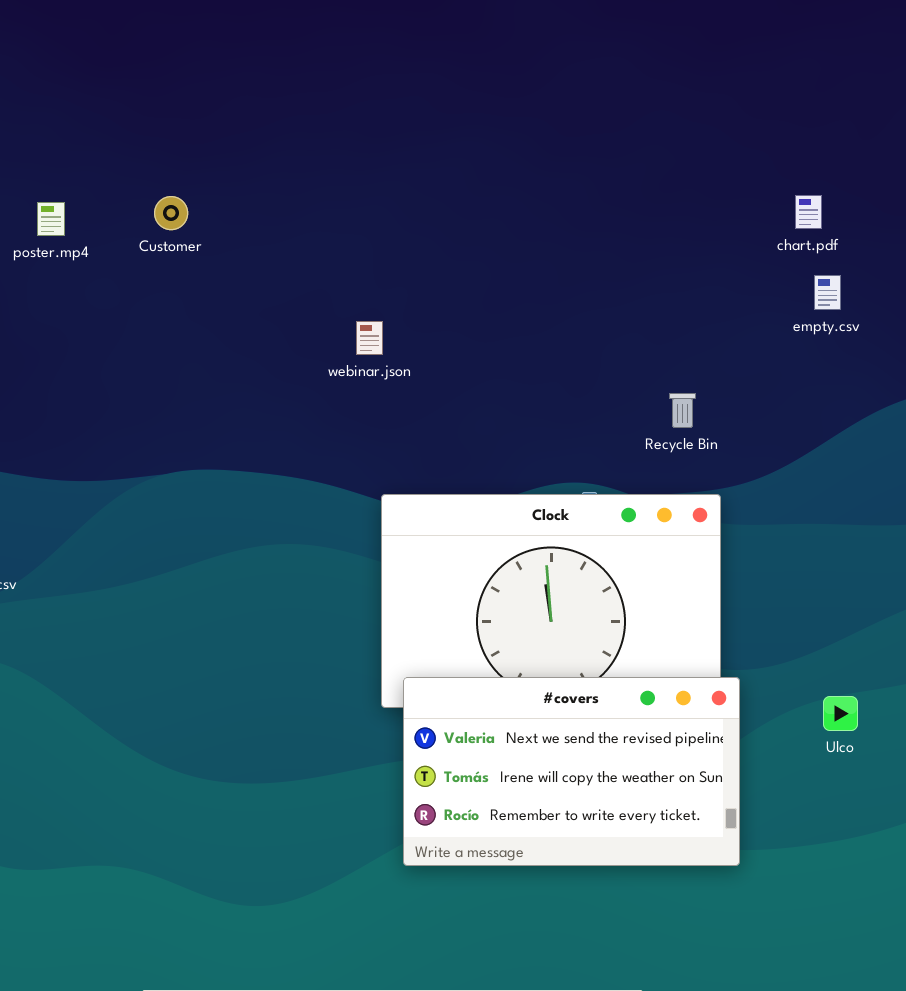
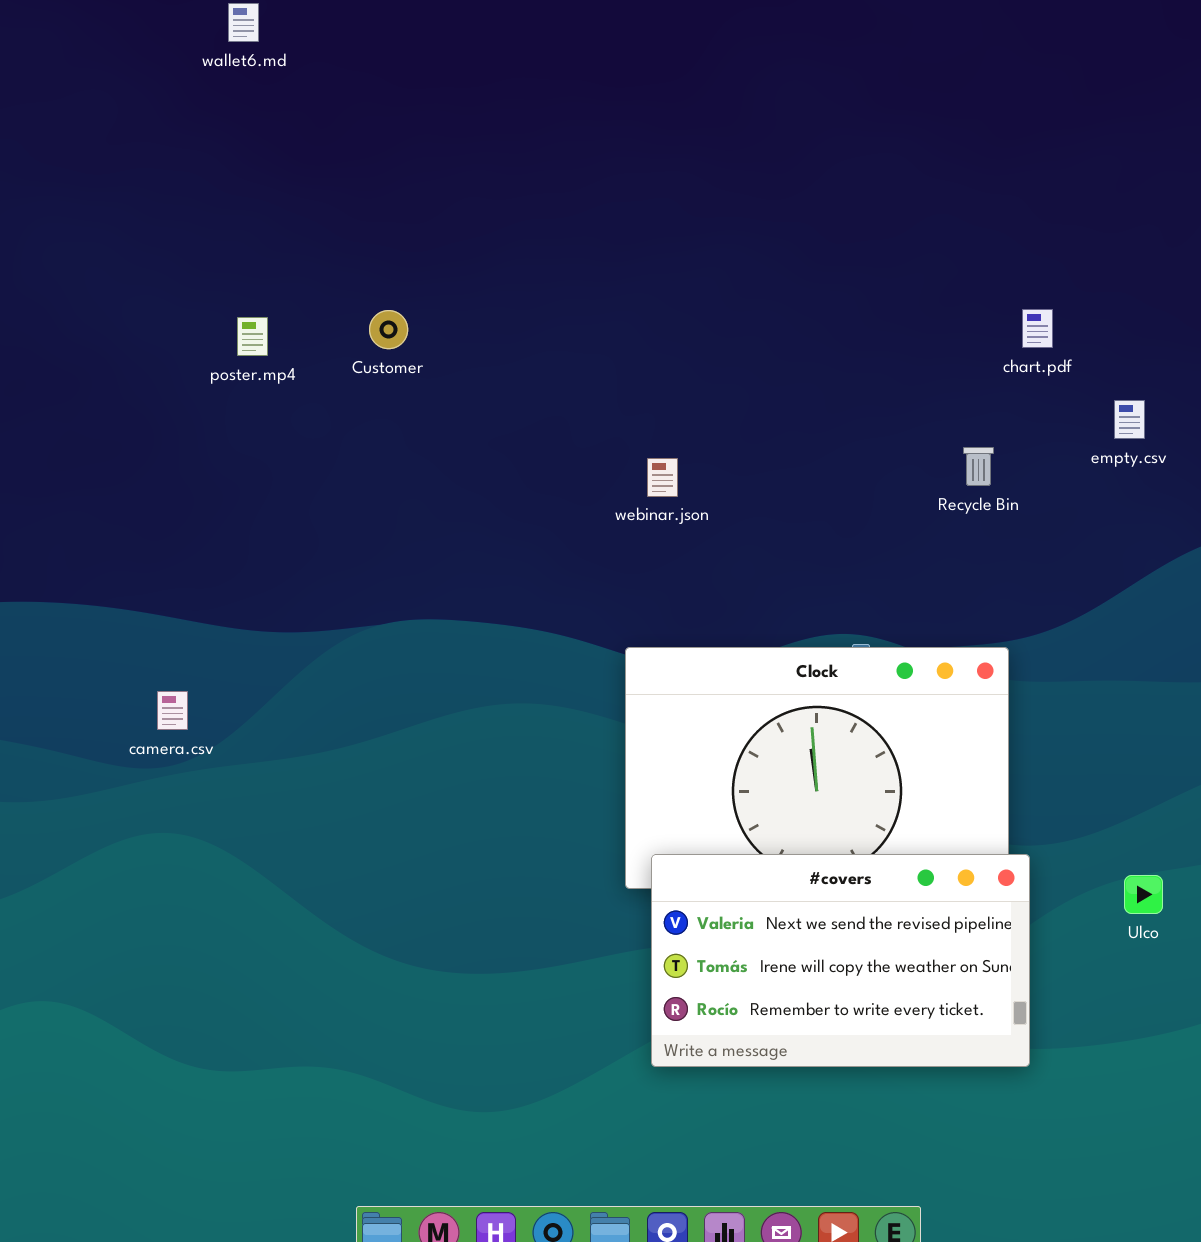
chart.pdf: [795,195,822,229] -> [1022,309,1053,348], moved
webinar.json: [356,321,383,355] -> [647,458,678,497], moved
Recycle Bin: [669,393,696,428] -> [963,447,994,486], moved

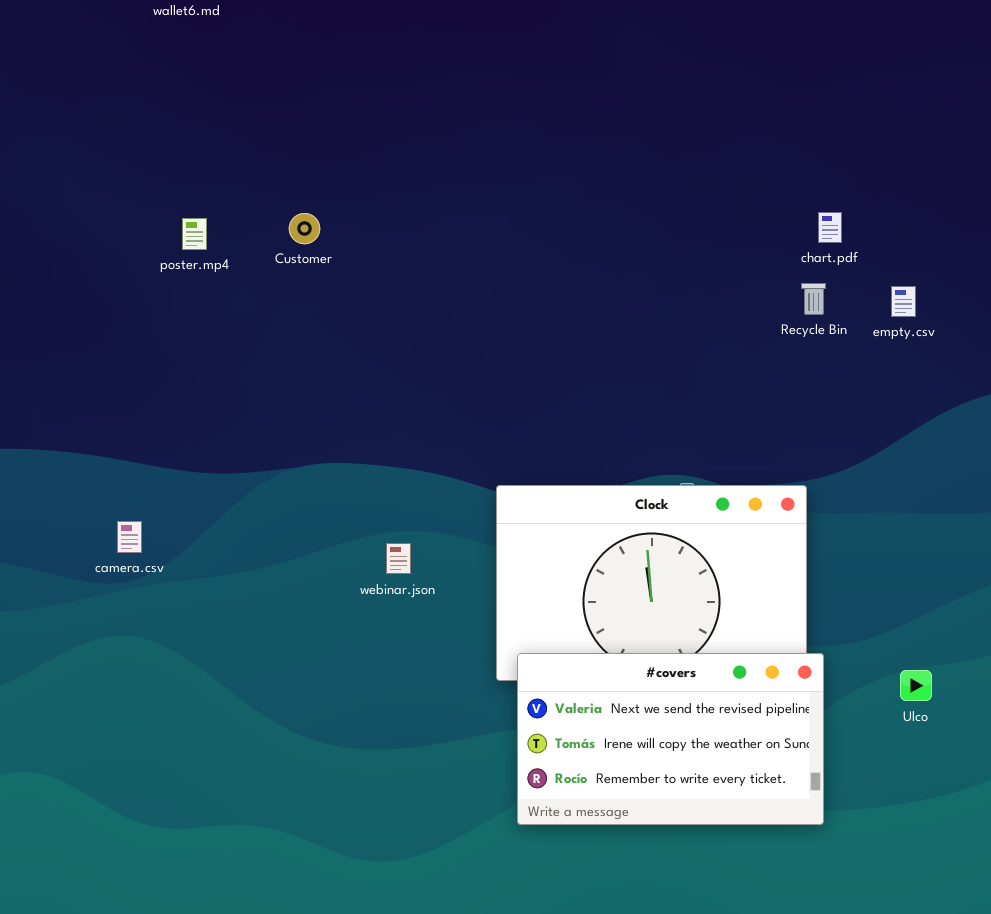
Recycle Bin: [963,447,994,486] -> [801,283,826,315], moved
webinar.json: [647,458,678,497] -> [386,543,411,574], moved

